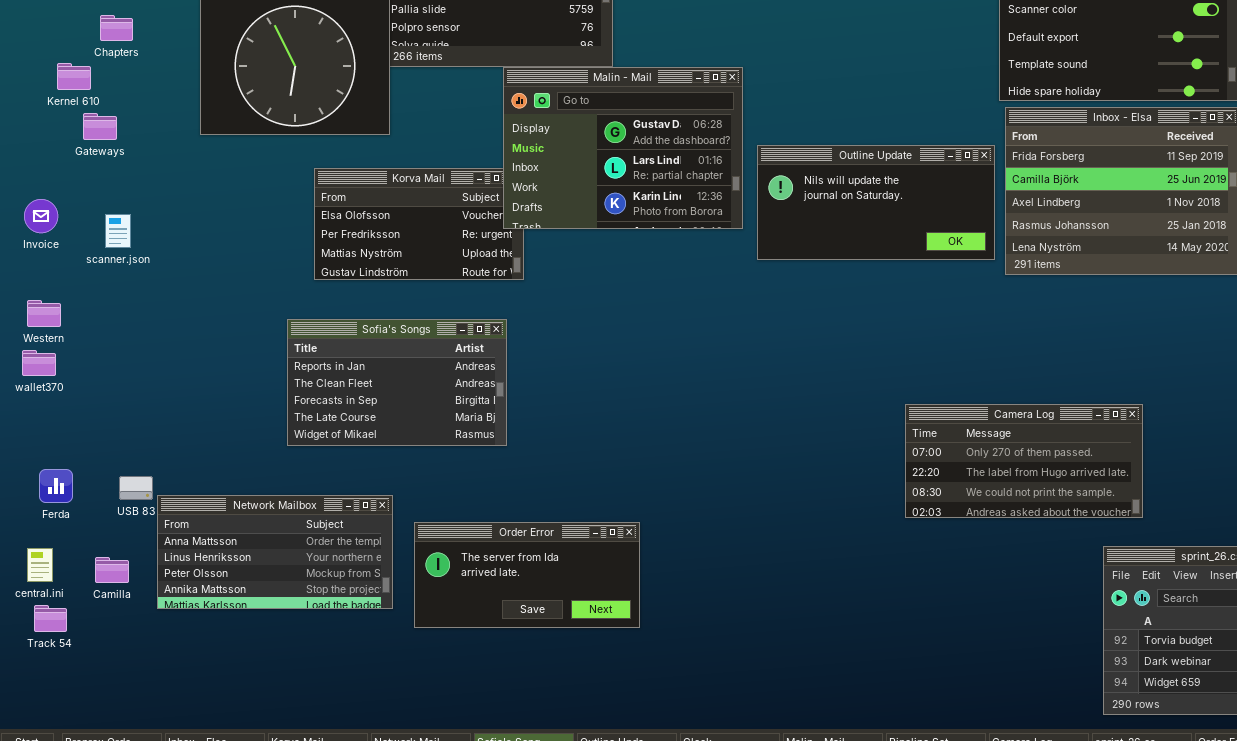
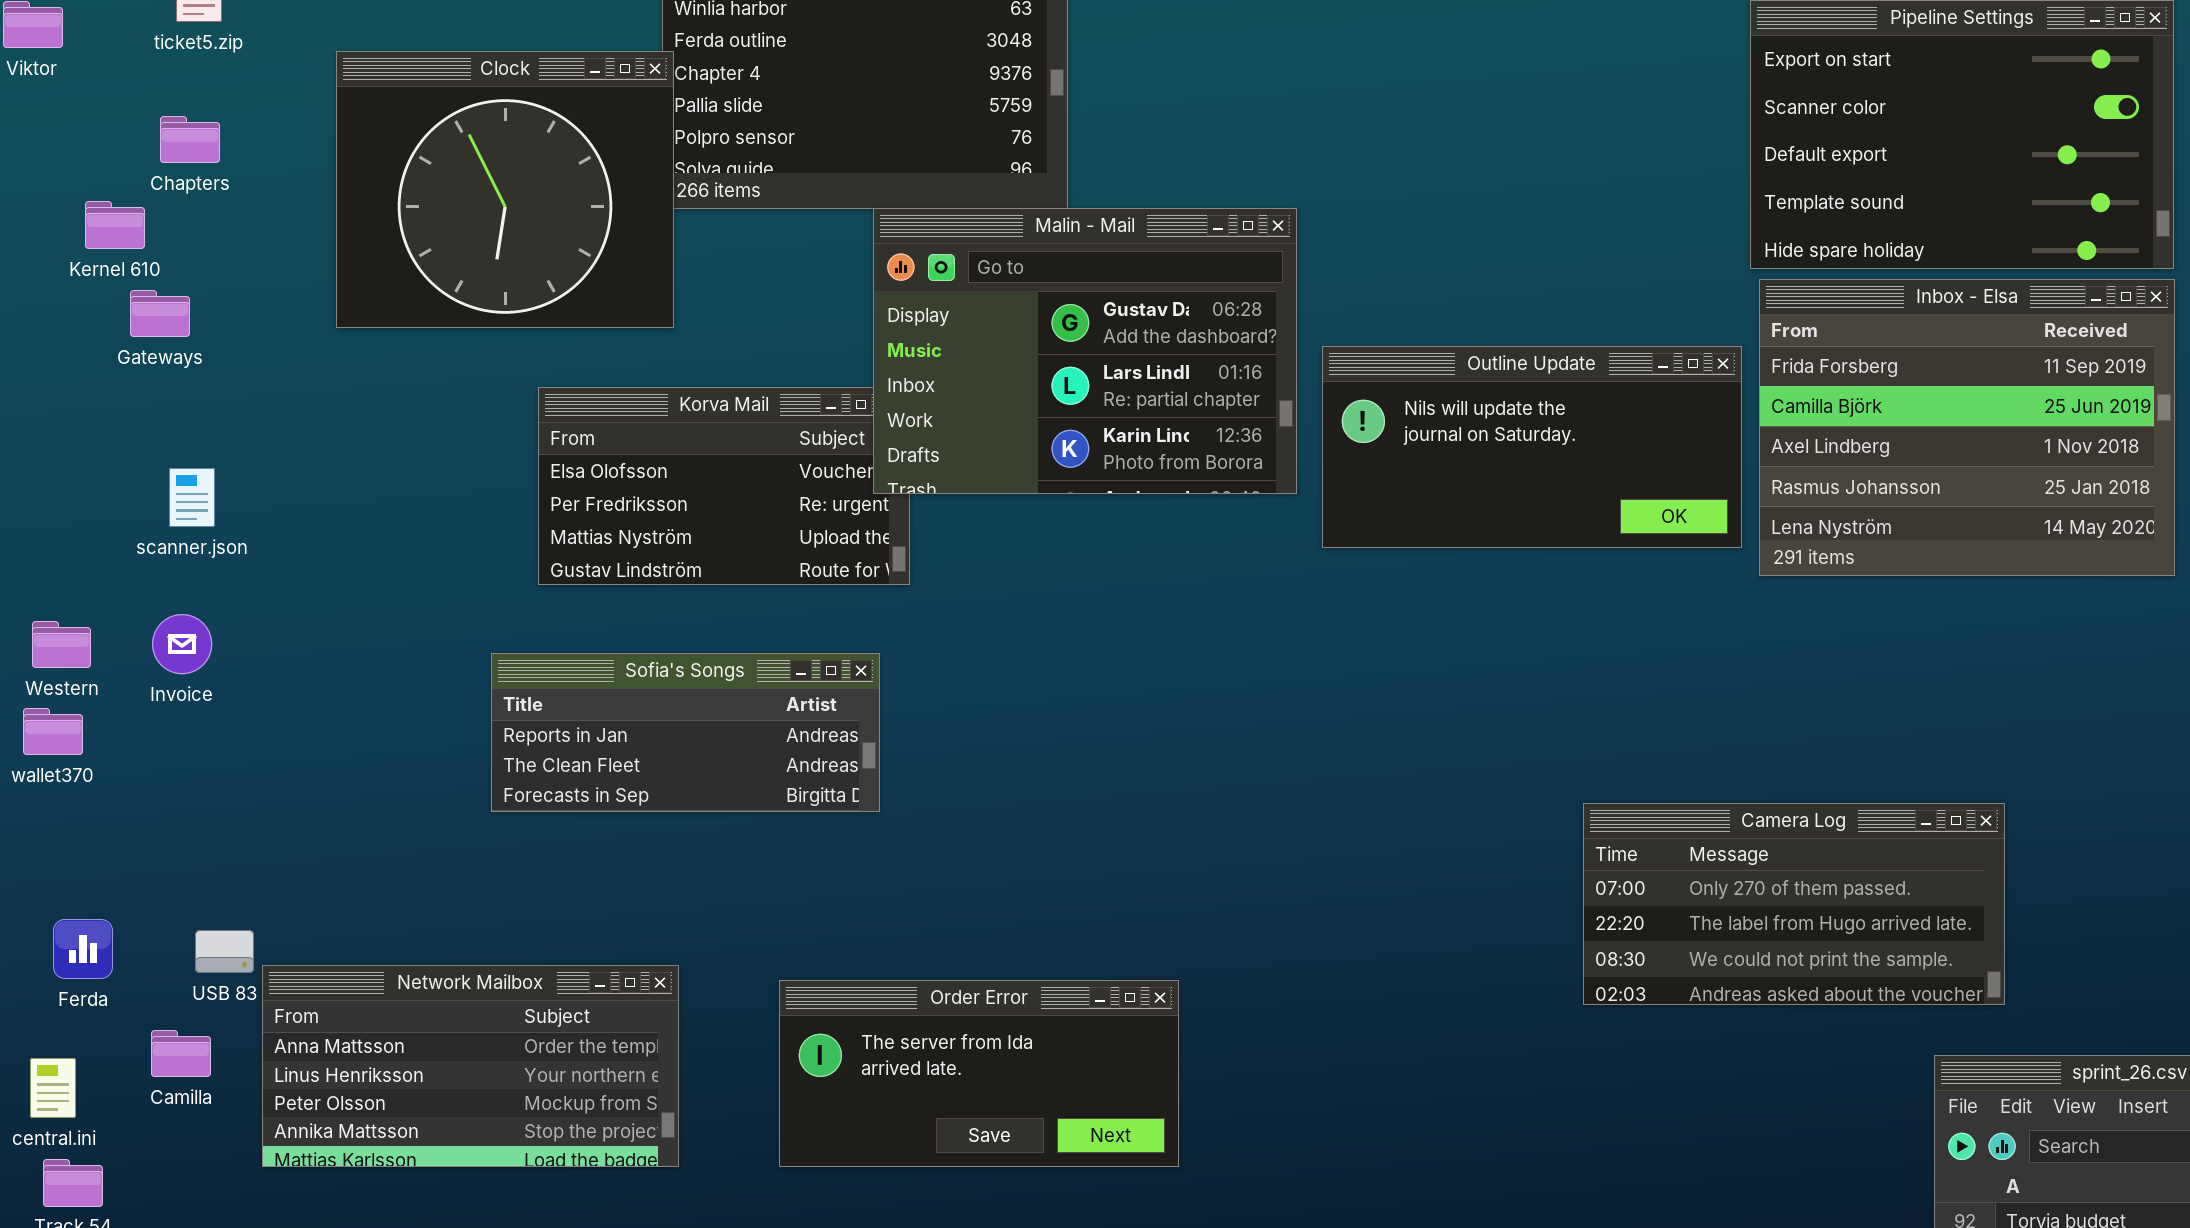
Invoice: [24,199,58,233] -> [152,614,212,674], moved
Sofia's Songs: [287,319,507,446] -> [491,653,880,812], resized
Order Error: [414,522,640,628] -> [779,980,1179,1167], moved
Camilla: [95,557,129,583] -> [151,1030,211,1077], moved

